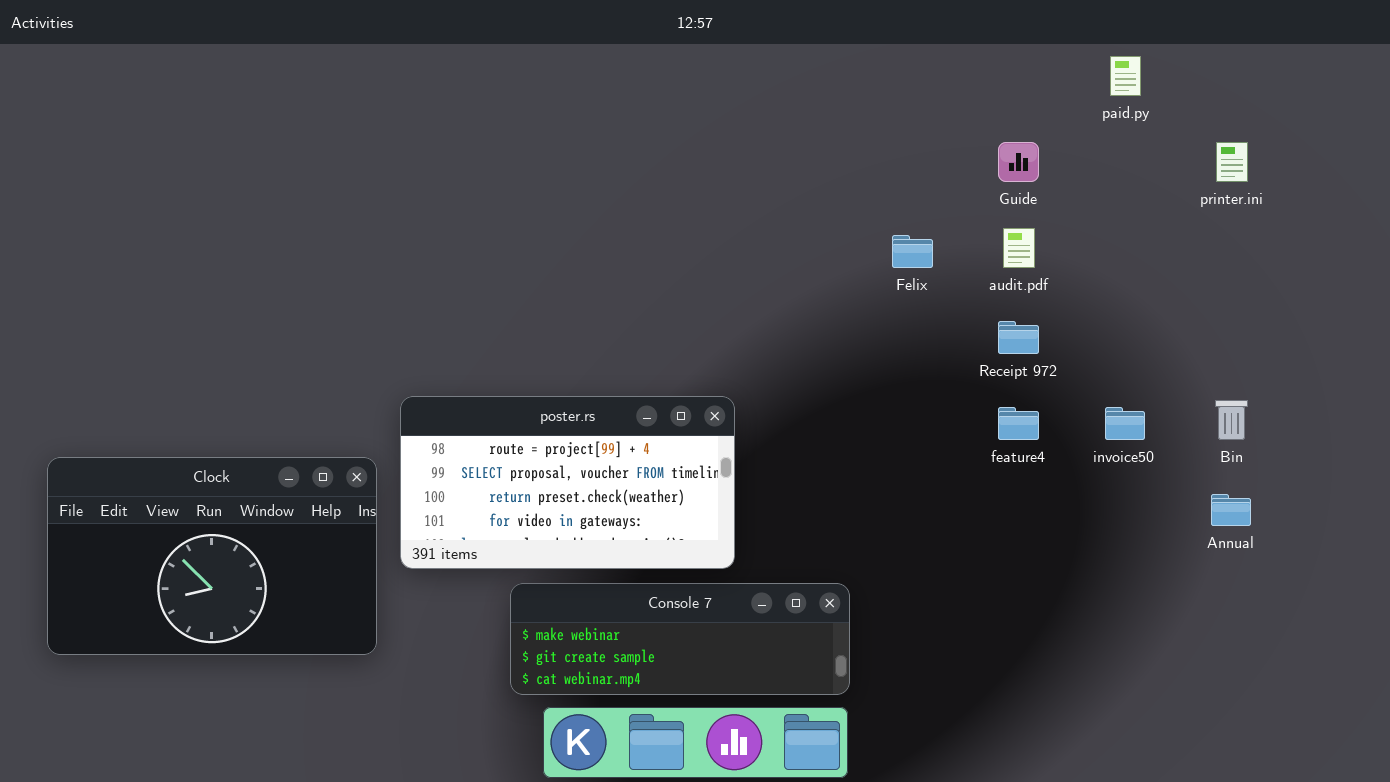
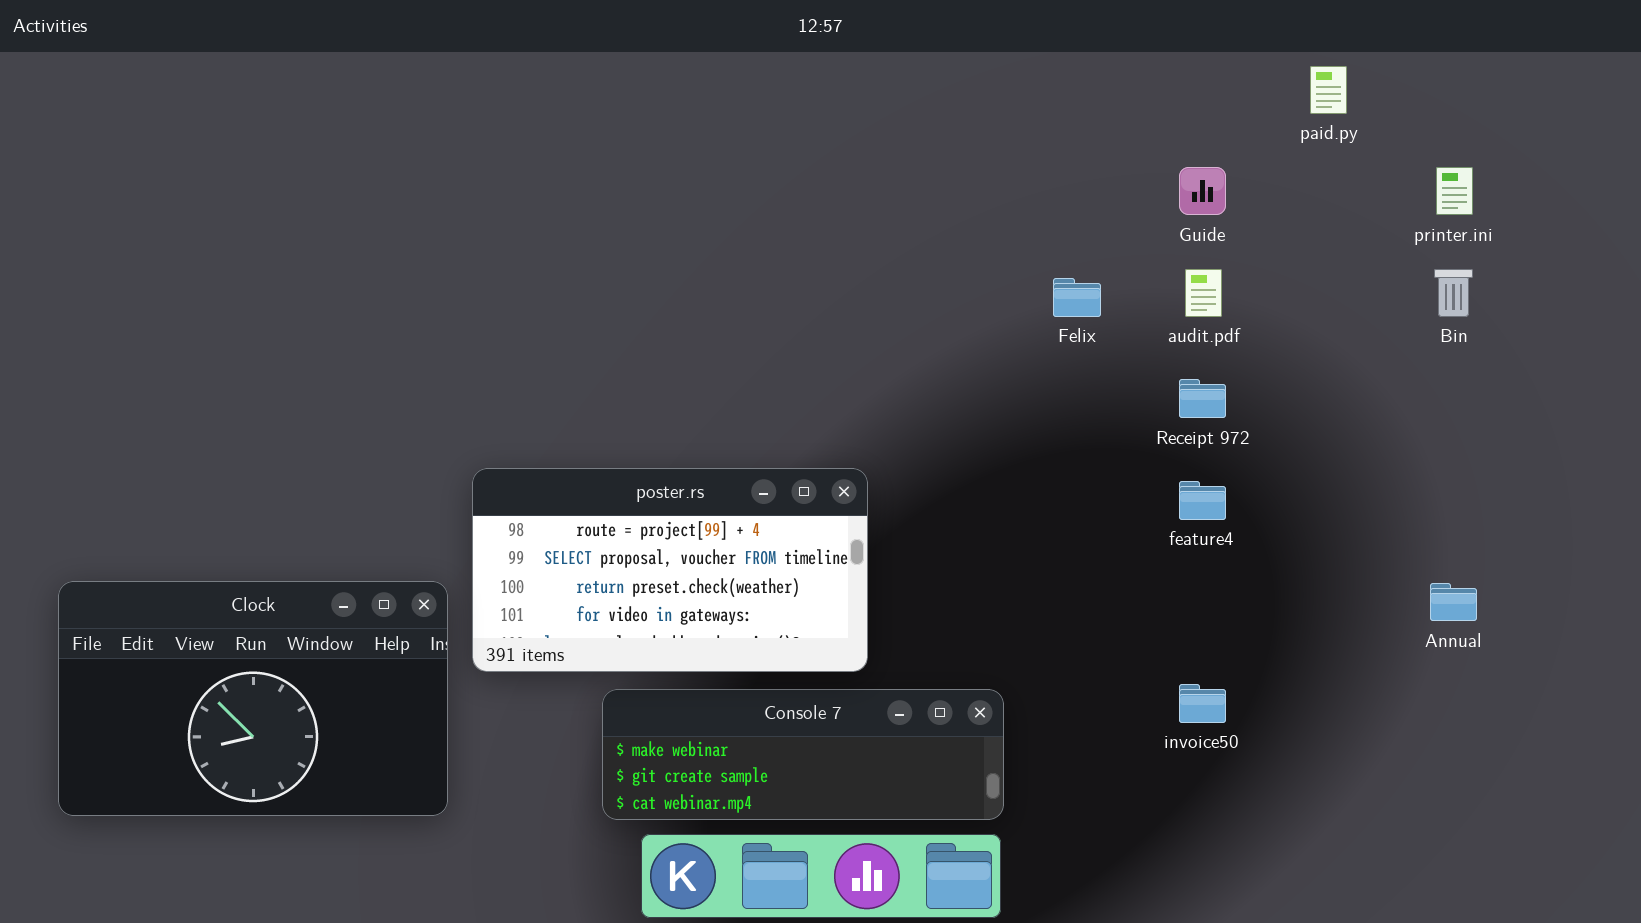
Bin: [1215,400,1248,440] -> [1434,269,1473,317], moved
invoice50: [1105,407,1145,440] -> [1179,684,1226,723], moved
Clock: [47,457,377,655] -> [58,581,448,816], moved

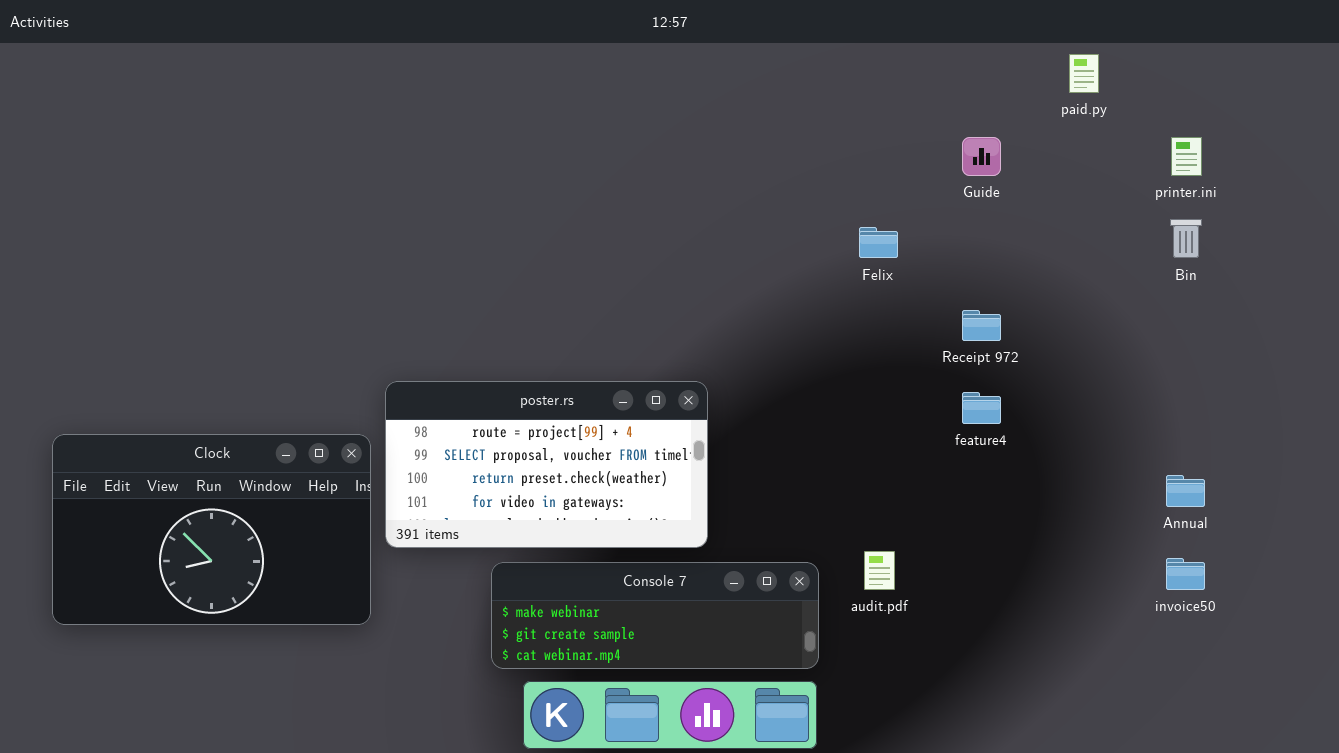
audit.pdf: [1185,269,1222,317] -> [864,551,895,590], moved
Clock: [58,581,448,816] -> [52,434,371,625], moved
invoice50: [1179,684,1226,723] -> [1166,558,1205,590], moved

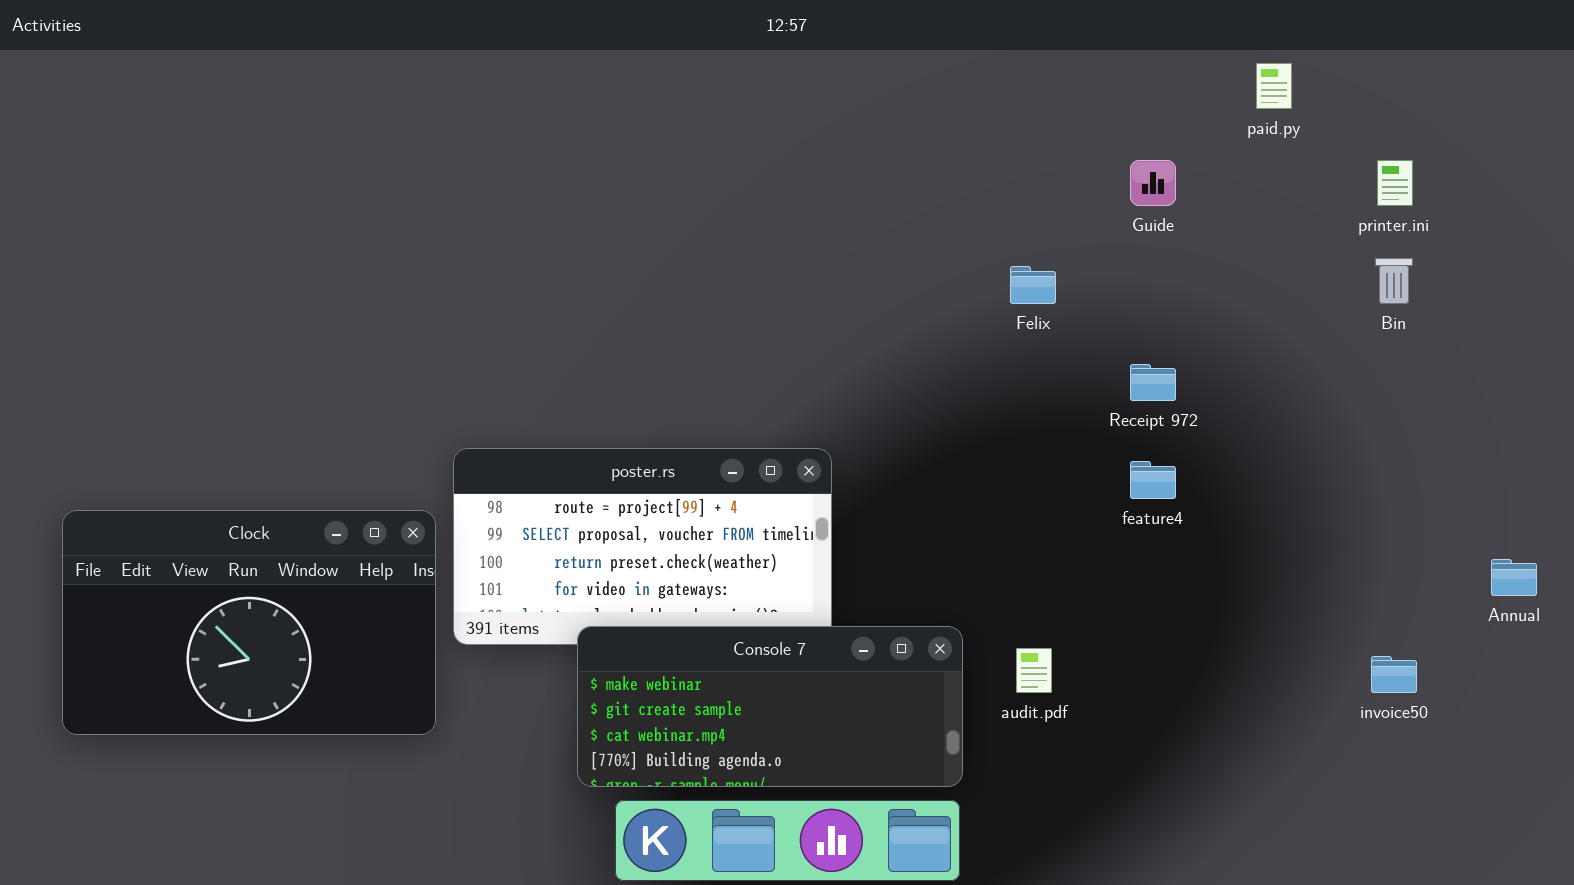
Annual: [1166,475,1205,507] -> [1491,559,1537,596], moved
Console 7: [491,562,819,669] -> [577,626,963,787], resized

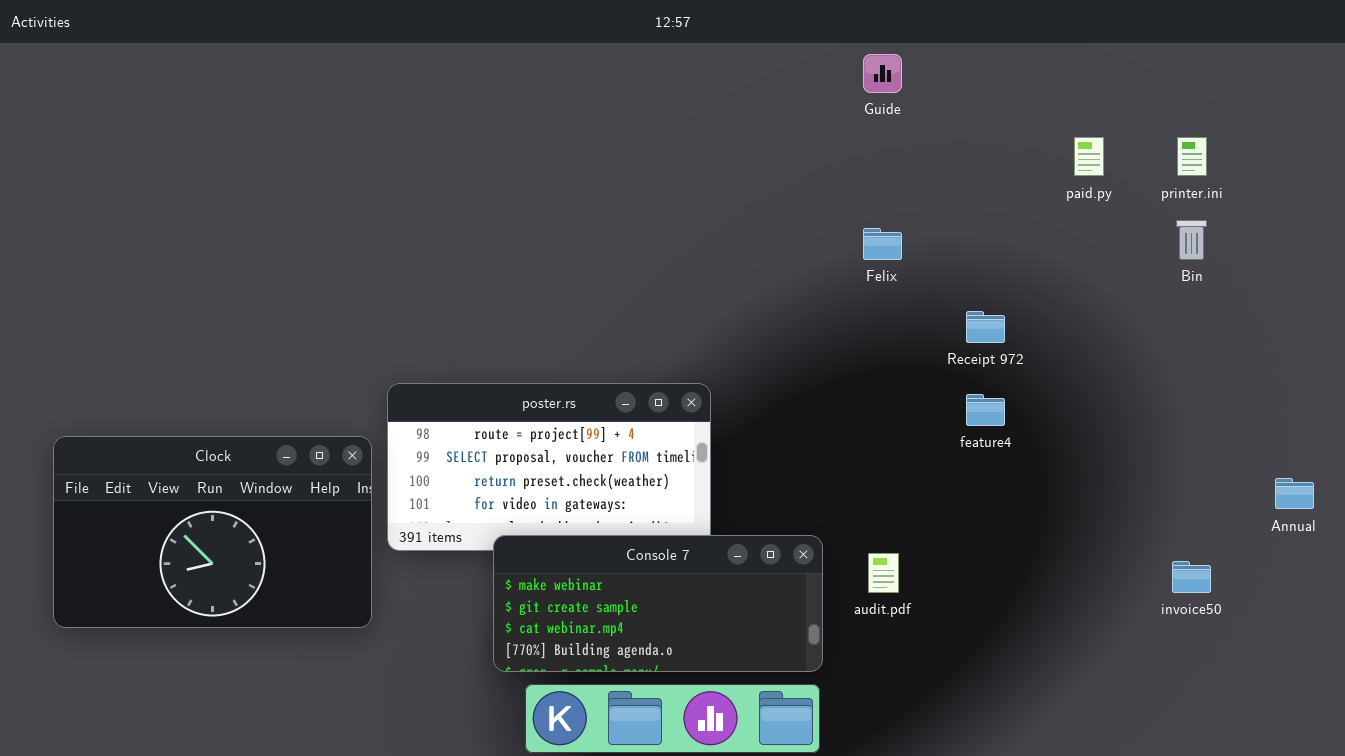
paid.py: [1256,63,1292,109] -> [1074,137,1104,176], moved
Guide: [1130,160,1176,206] -> [863,54,902,93], moved

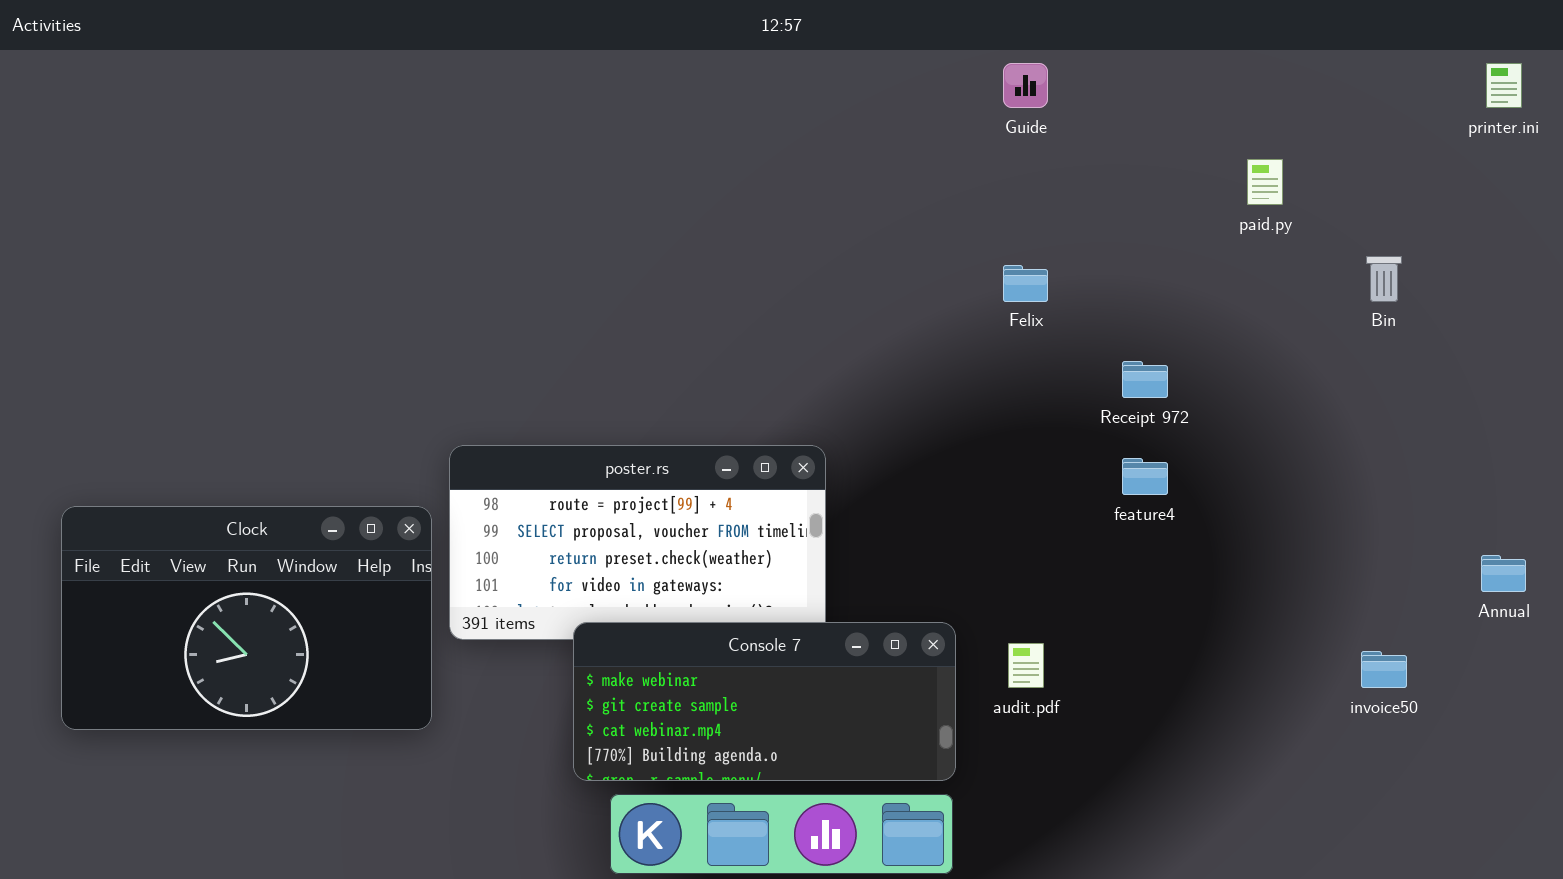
printer.ini: [1177,137,1207,176] -> [1486,63,1522,108], moved

